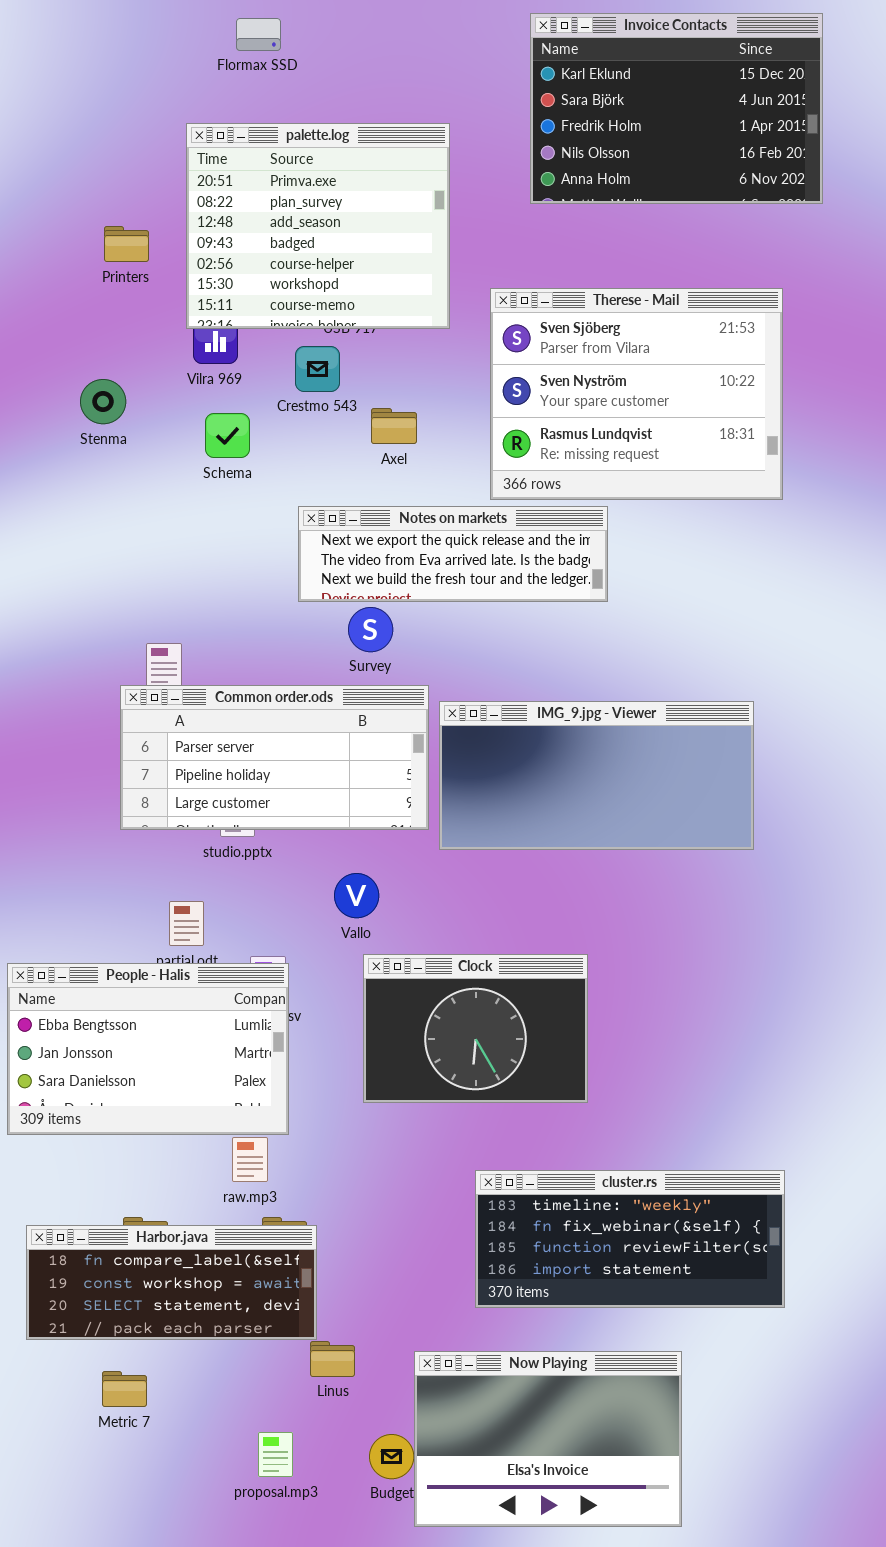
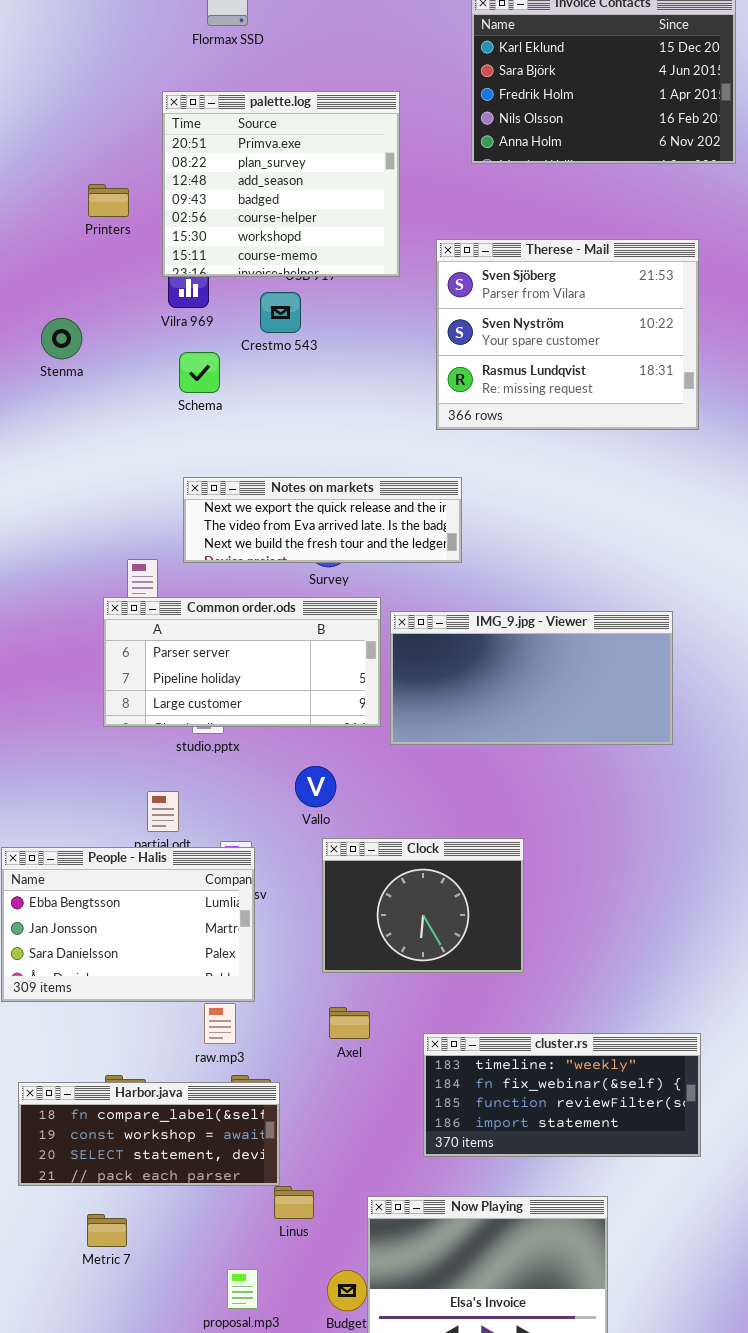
Stenma: [80,379,126,424] -> [41,318,82,359], moved
Axel: [371,408,417,444] -> [329,1007,370,1039], moved
Notes on markets: [298,506,608,602] -> [183,477,462,563], moved

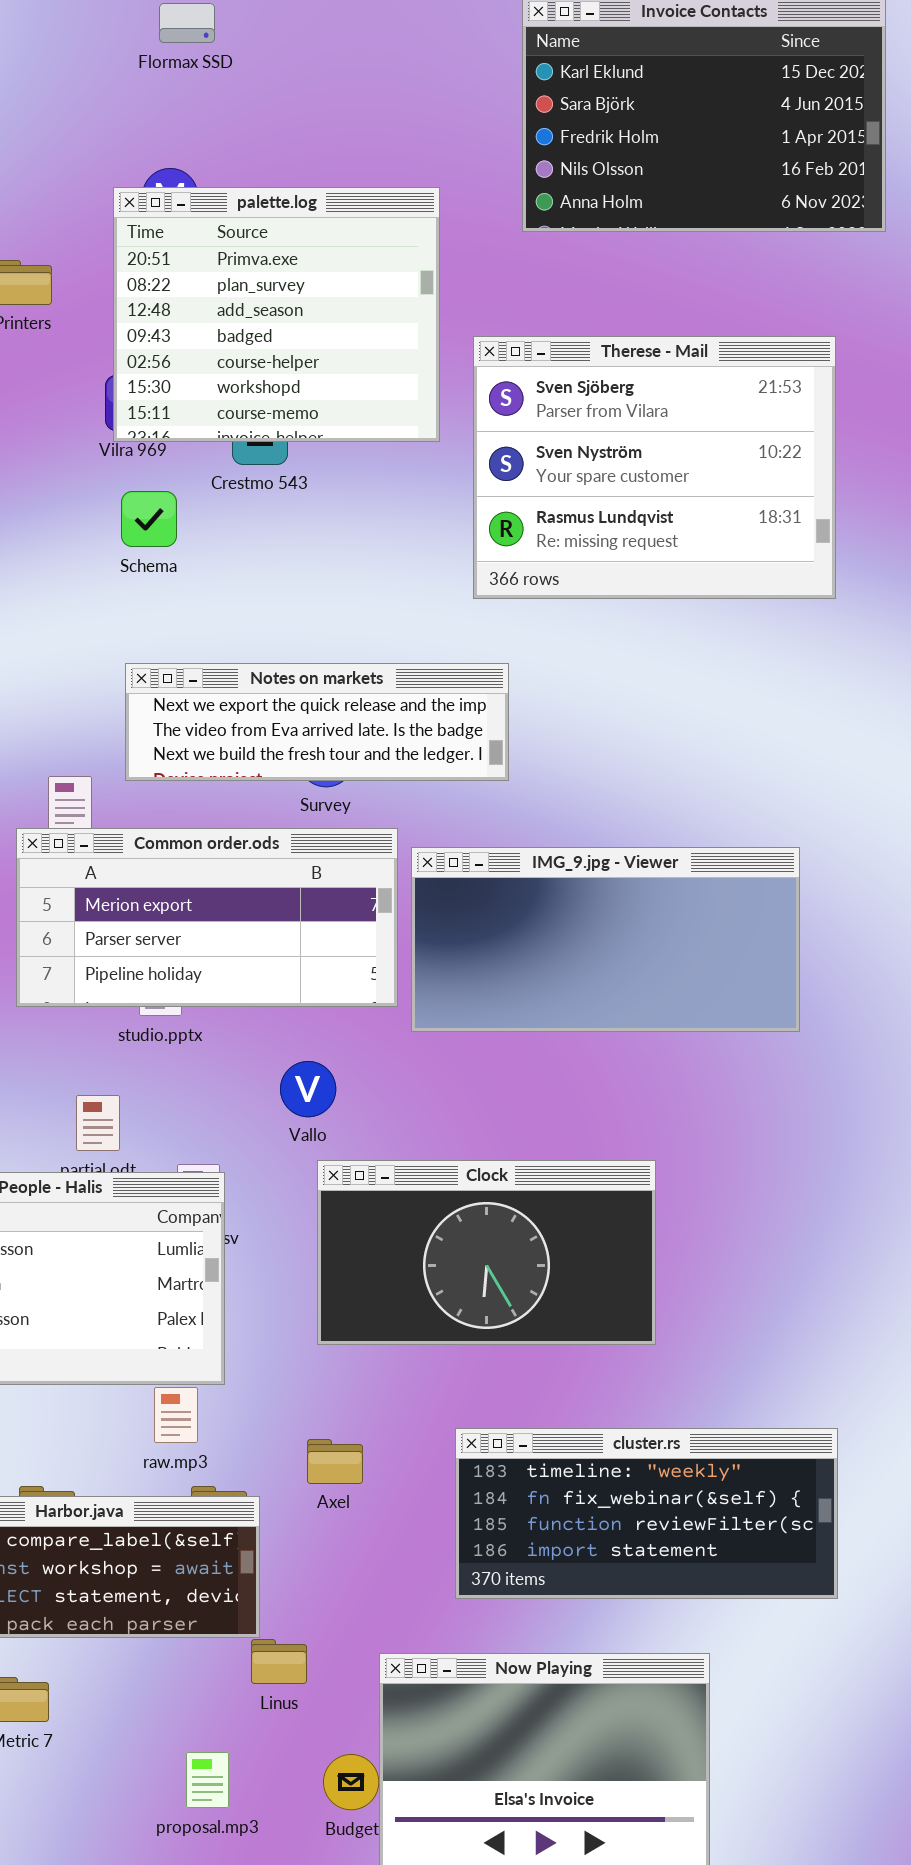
palette.log: [162,91,400,277] -> [113,187,440,442], moved
Common order.ods: [103,597,381,727] -> [16,828,398,1007], scrolled up 1 row
Clock: [322,838,524,973] -> [317,1160,656,1345], resized
Axel: [329,1007,370,1039] -> [307,1439,363,1484], moved

